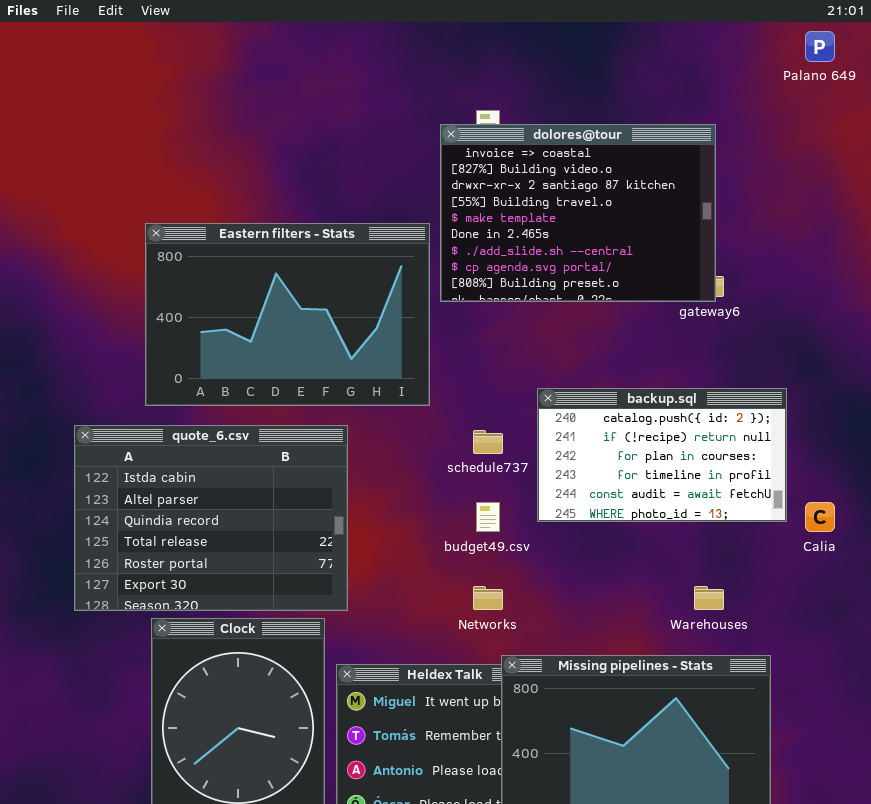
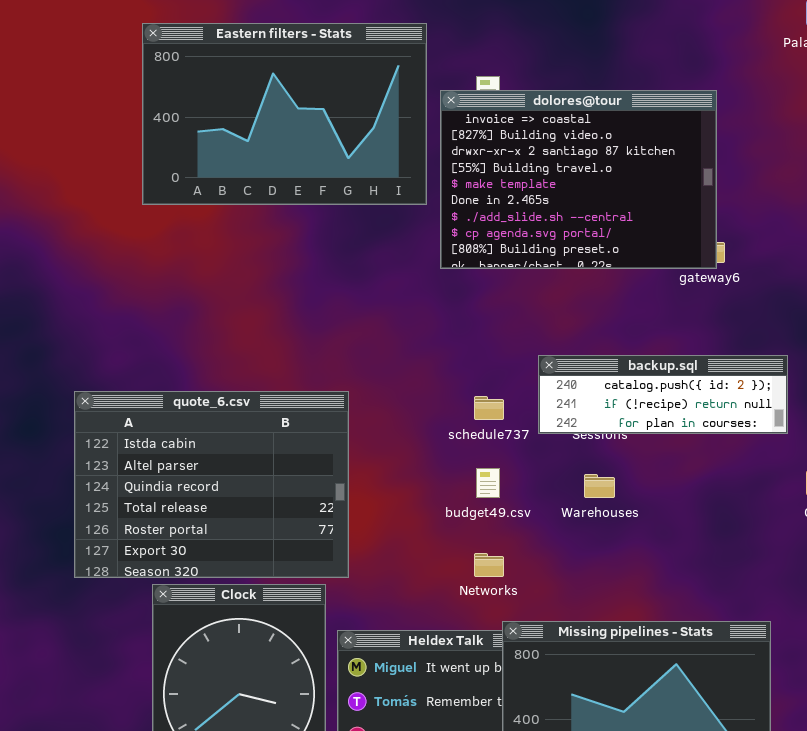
Eastern filters - Stats: [145,223,430,406] -> [142,23,427,205], moved
backup.sql: [537,388,787,522] -> [538,355,788,434], resized
Warehouses: [694,586,724,610] -> [584,474,615,498], moved

